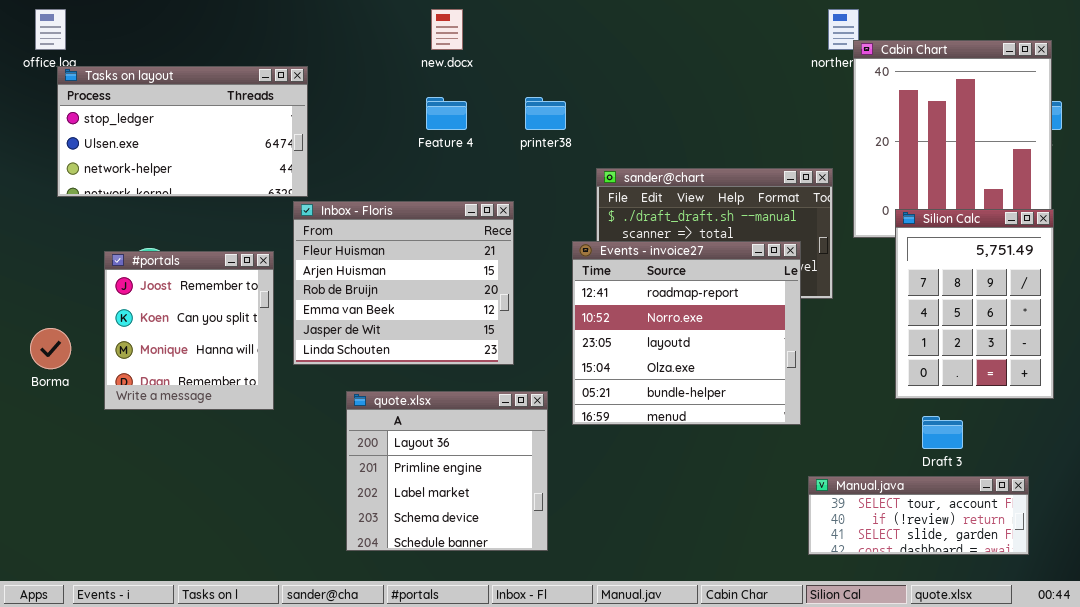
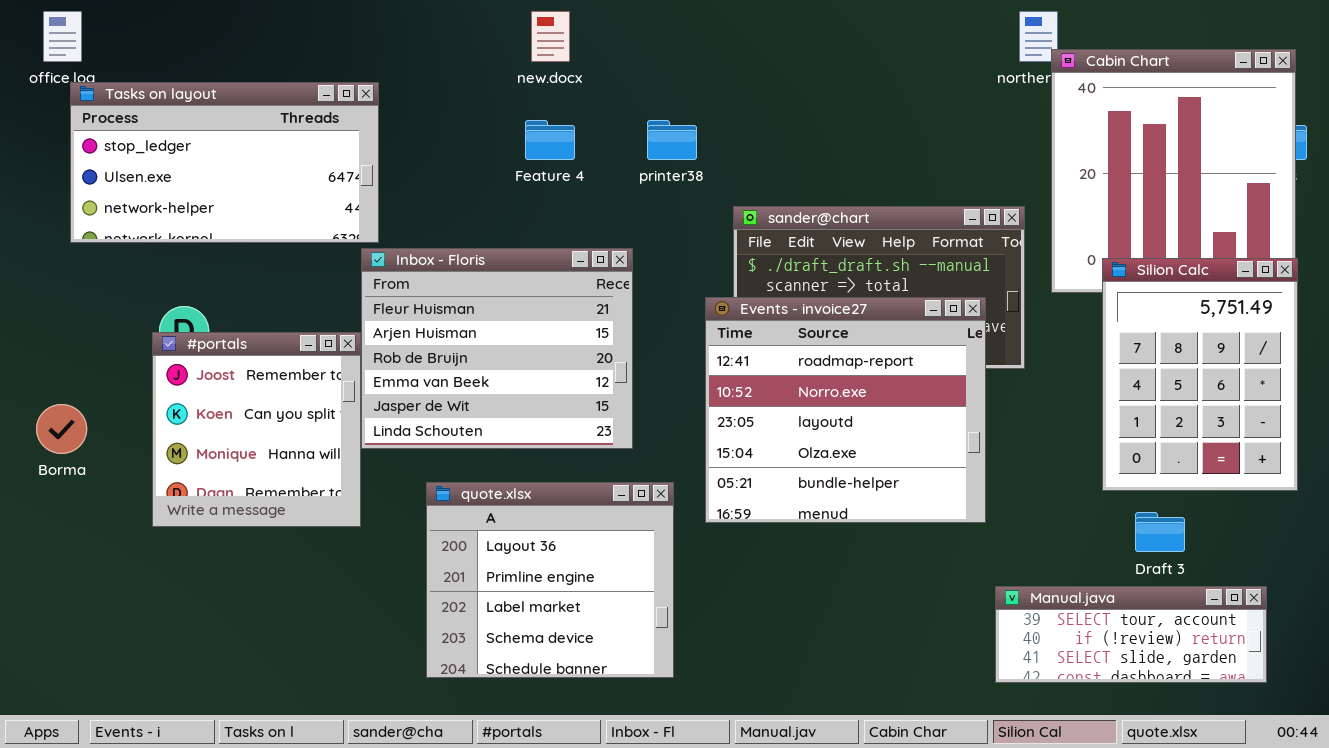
#portals: [104,251,274,410] -> [152,332,361,527], moved

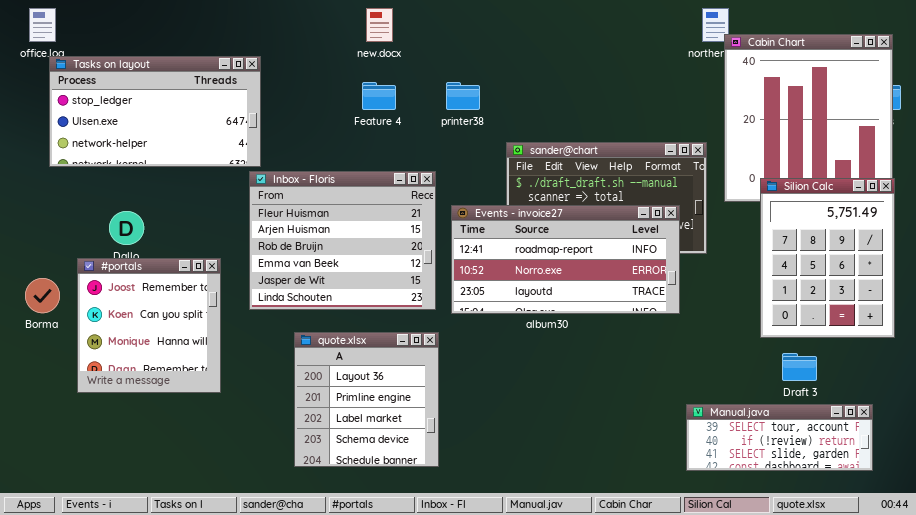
Events - invoice27: [705,297,986,523] -> [451,205,680,314], resized
#portals: [152,332,361,527] -> [77,258,221,393], moved
quote.xlsx: [426,482,674,678] -> [294,332,439,467], resized

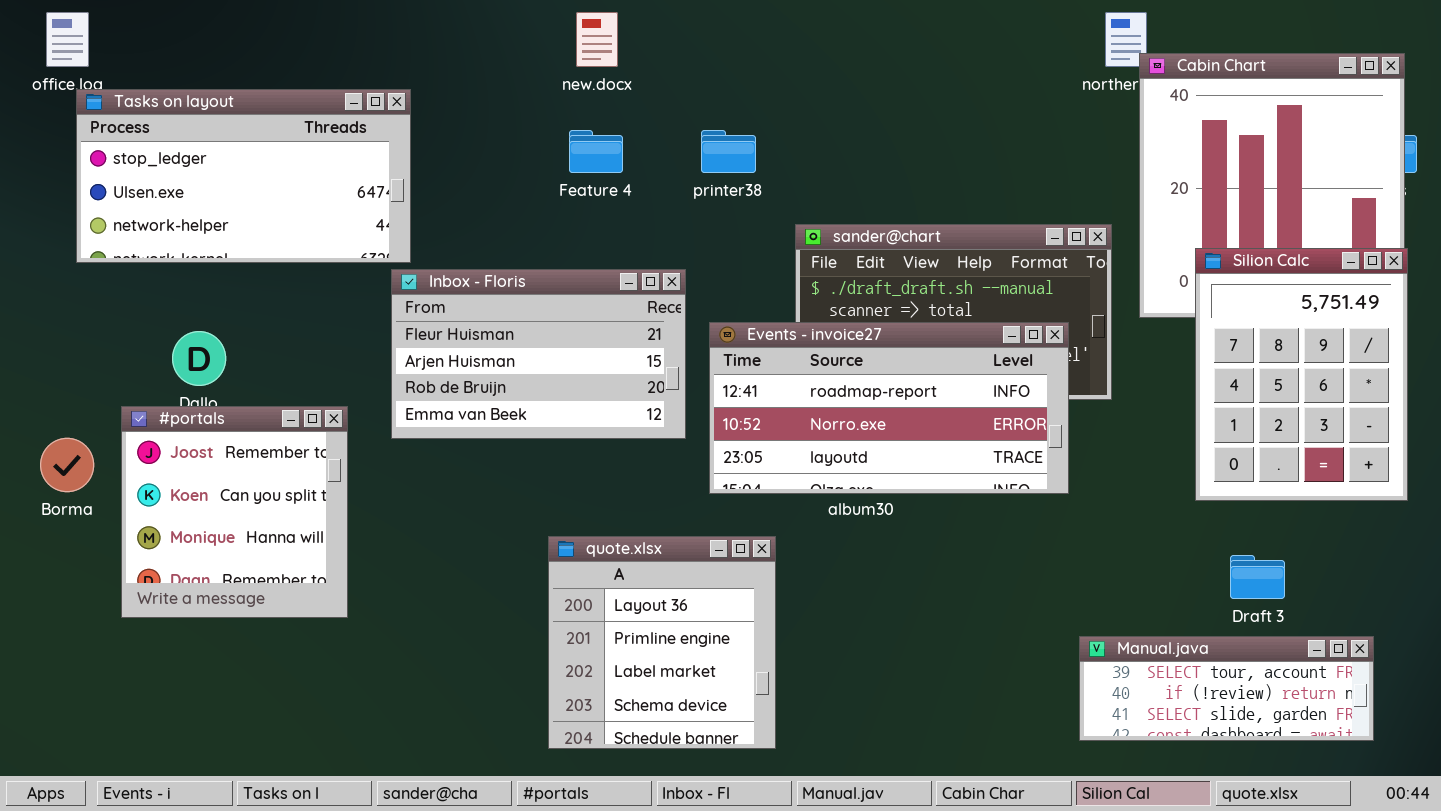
Inbox - Floris: [249,171,436,310] -> [391,269,686,439], resized
Silion Calc: [760,178,895,338] -> [1195,248,1408,501], moved
quote.xlsx: [294,332,439,467] -> [548,536,776,749], moved

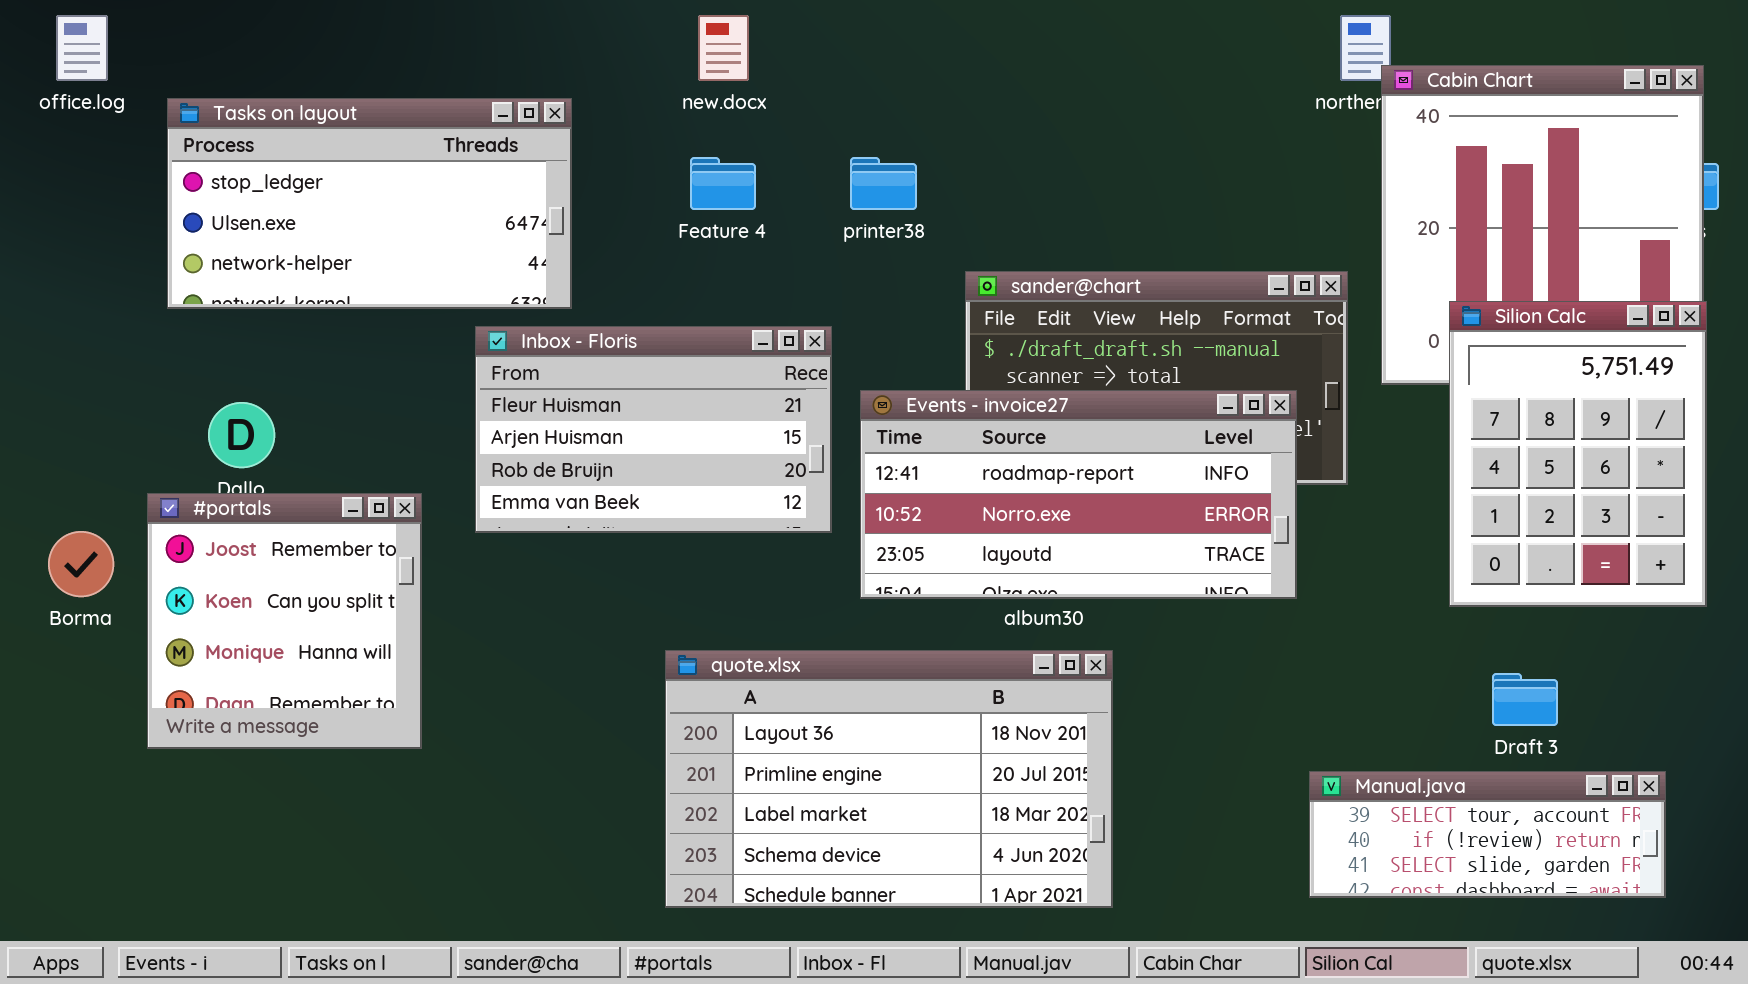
Tasks on layout: [76,89,411,263] -> [167,98,572,309], moved
quote.xlsx: [548,536,776,749] -> [665,650,1113,908], resized

